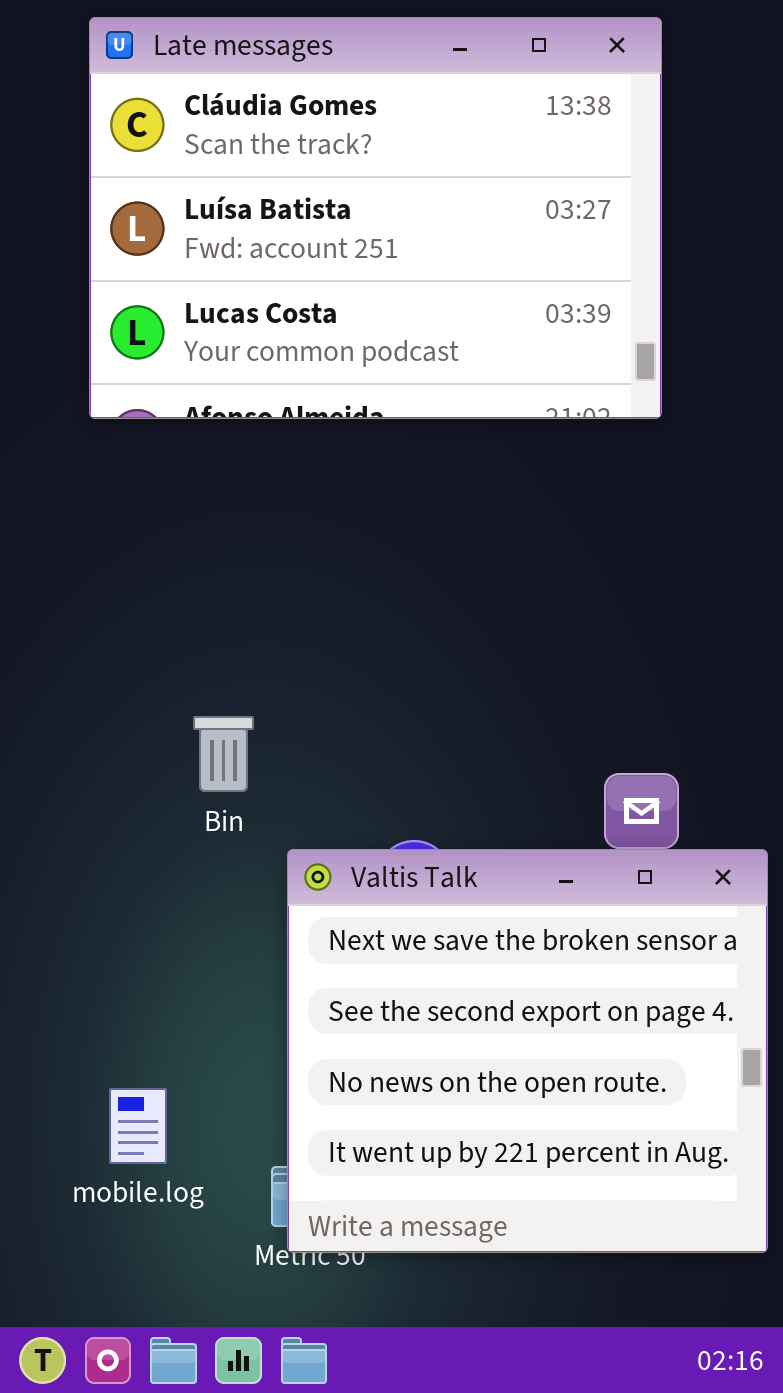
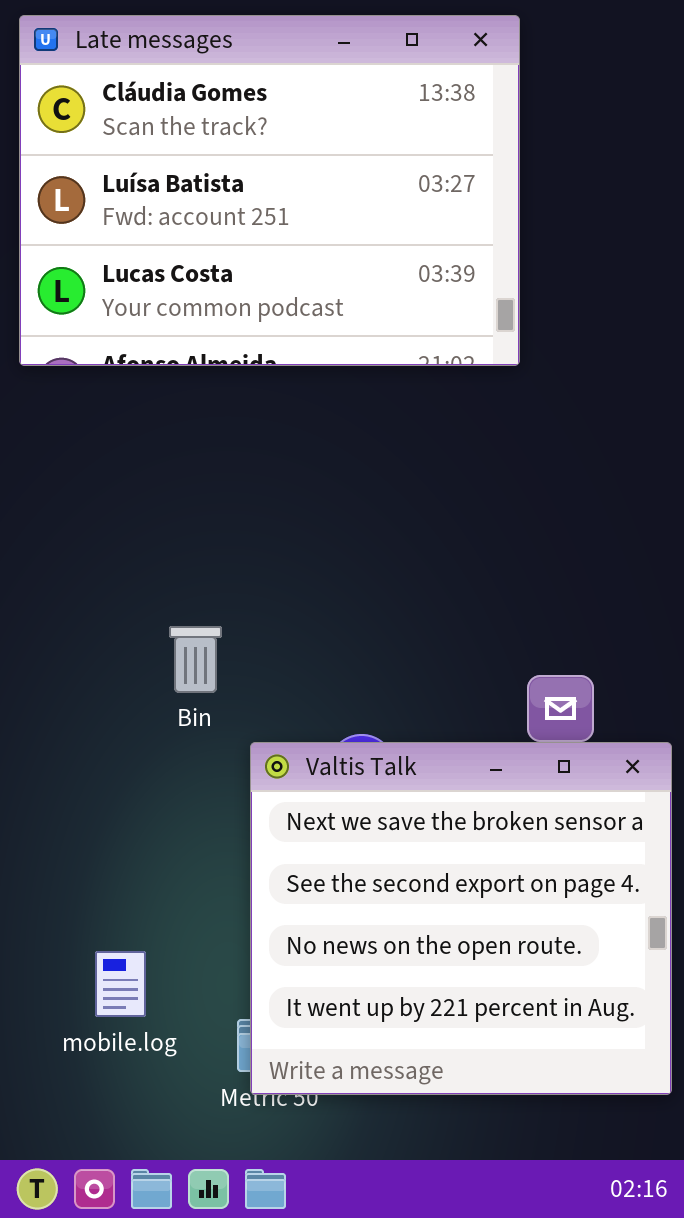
Late messages: [89,17,662,419] -> [19,15,520,366], moved

